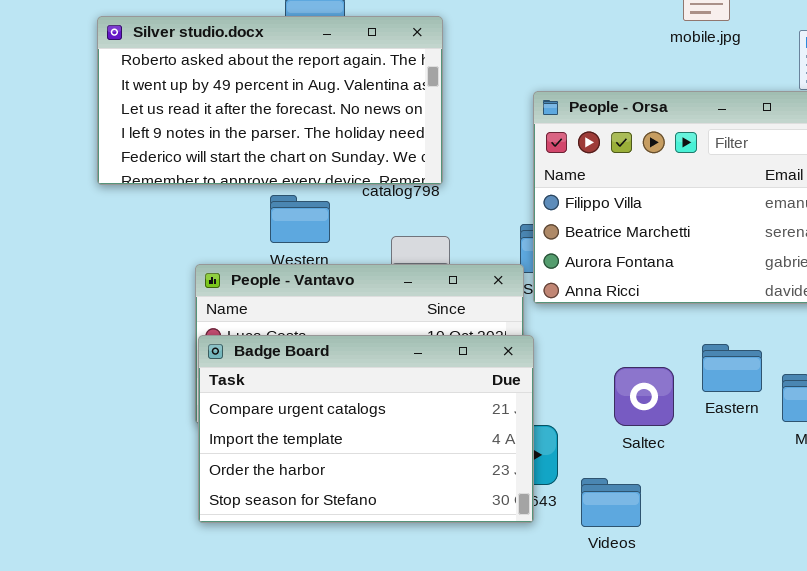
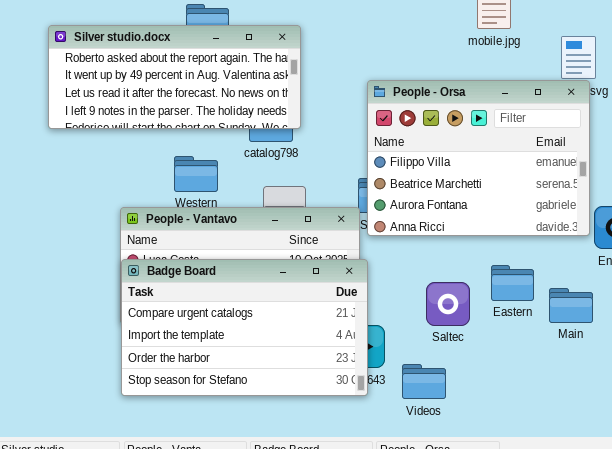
Silver studio.docx: [97,16,443,185] -> [48,25,301,129], resized

